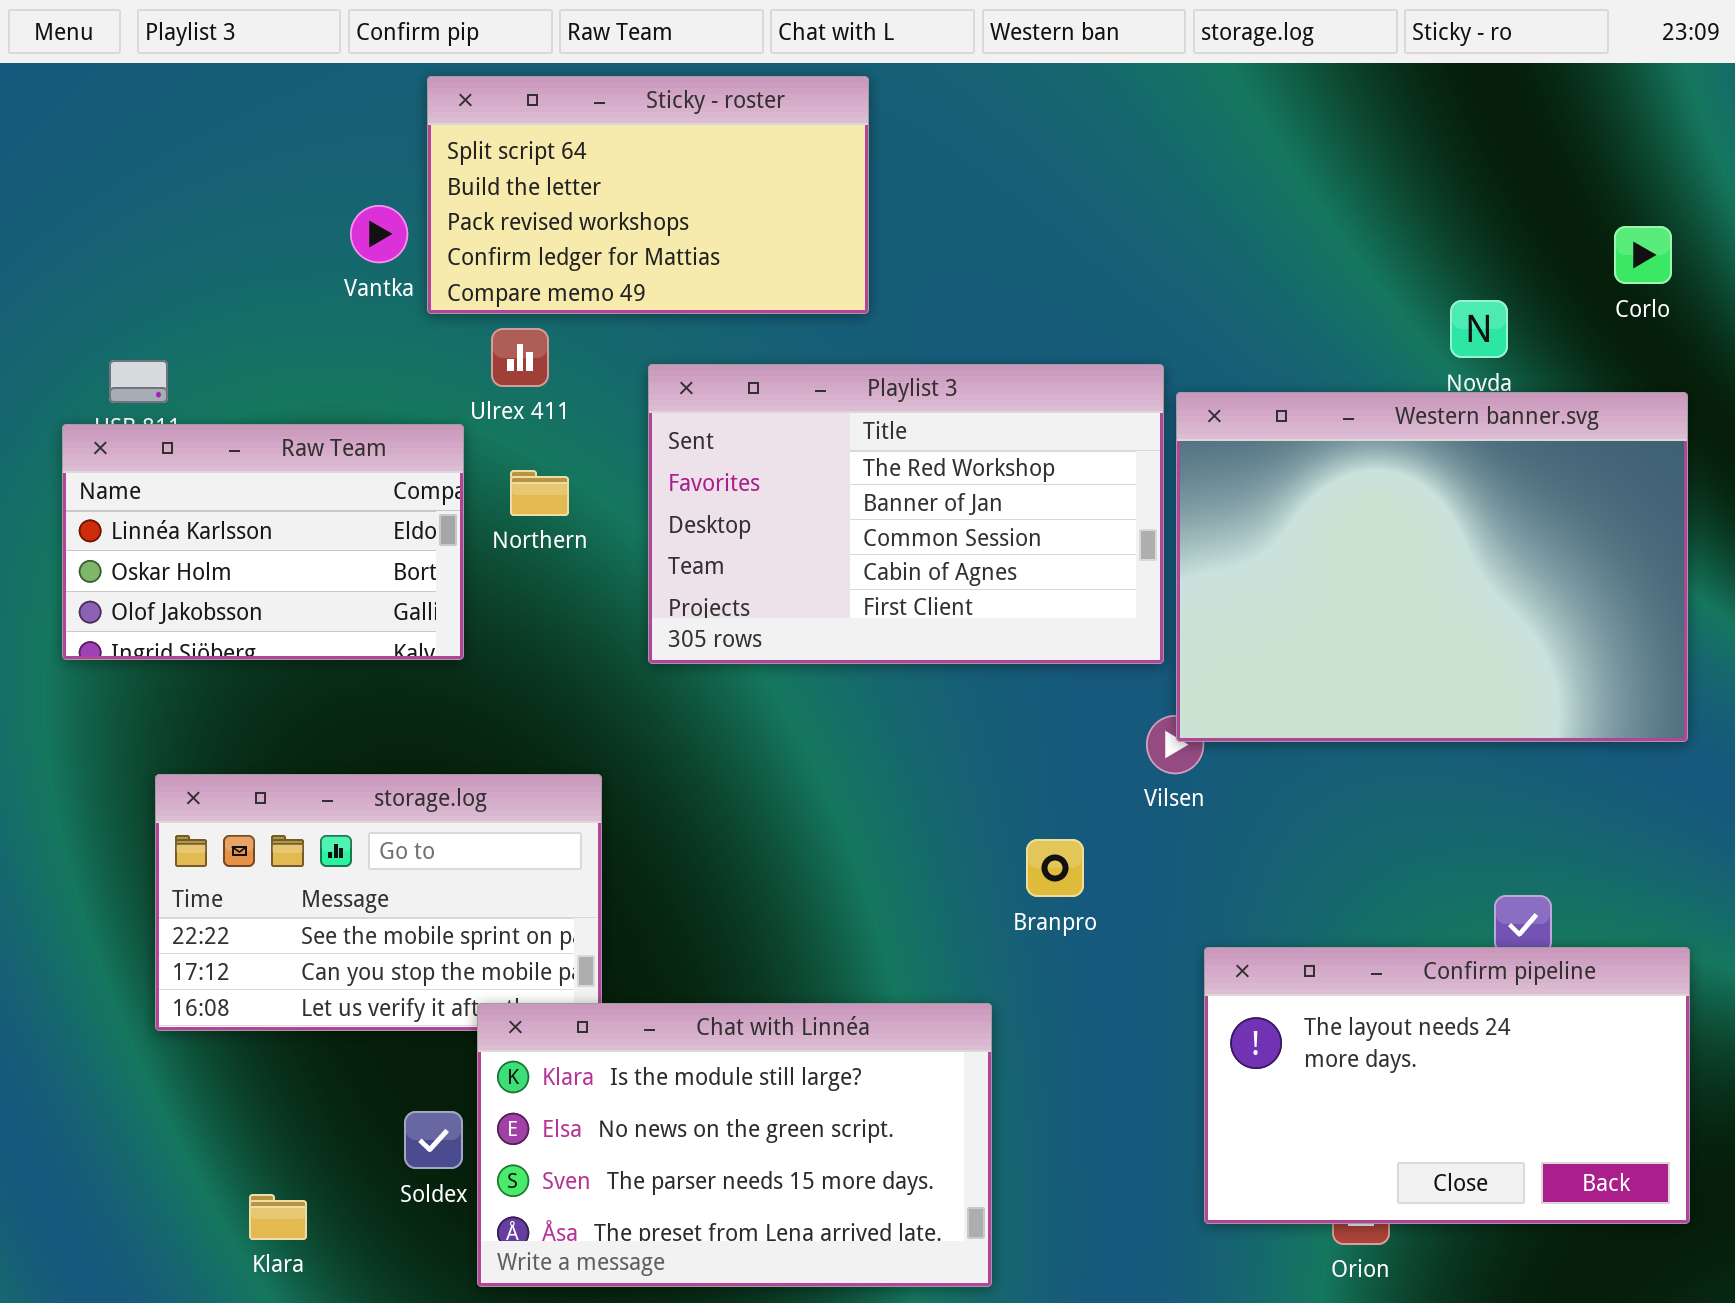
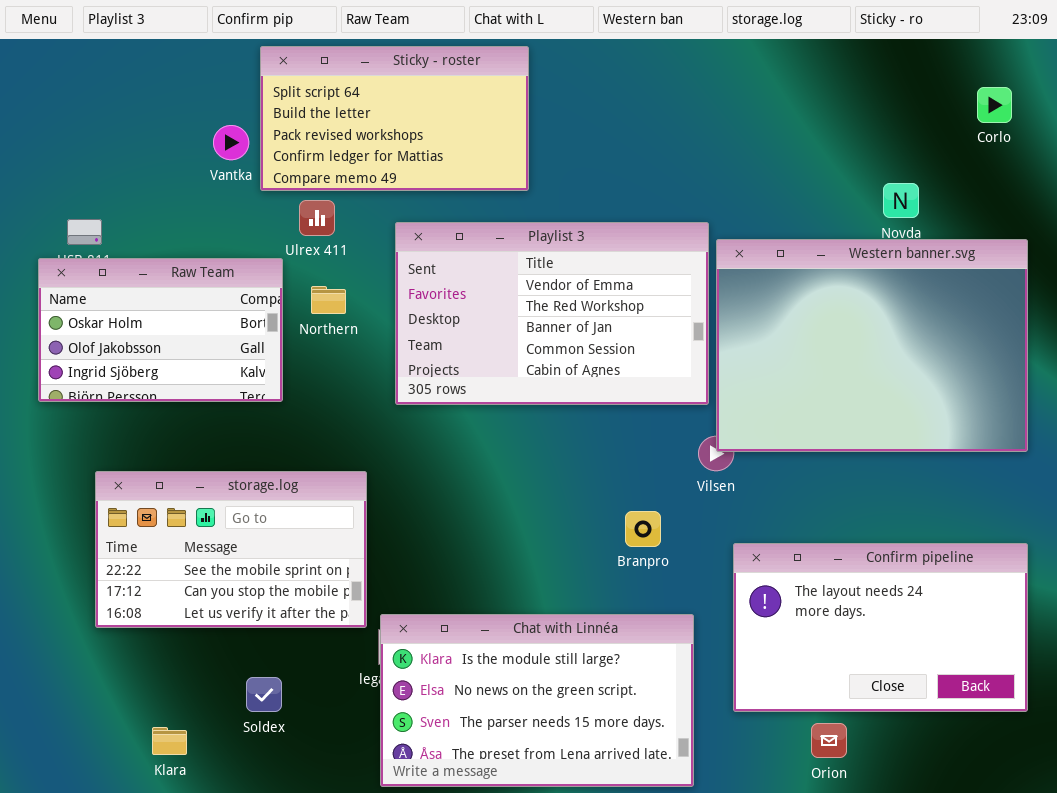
Corlo: [1614,226,1672,284] -> [977,87,1012,123], moved
Playlist 3: [648,364,1164,664] -> [395,222,709,405], scrolled up 1 row
Raw Team: [62,424,464,660] -> [38,258,283,402], scrolled down 1 row
Confirm pipeline: [1204,947,1690,1224] -> [733,543,1028,712], moved
Chat with Linnéa: [477,1003,992,1287] -> [380,614,694,787], moved

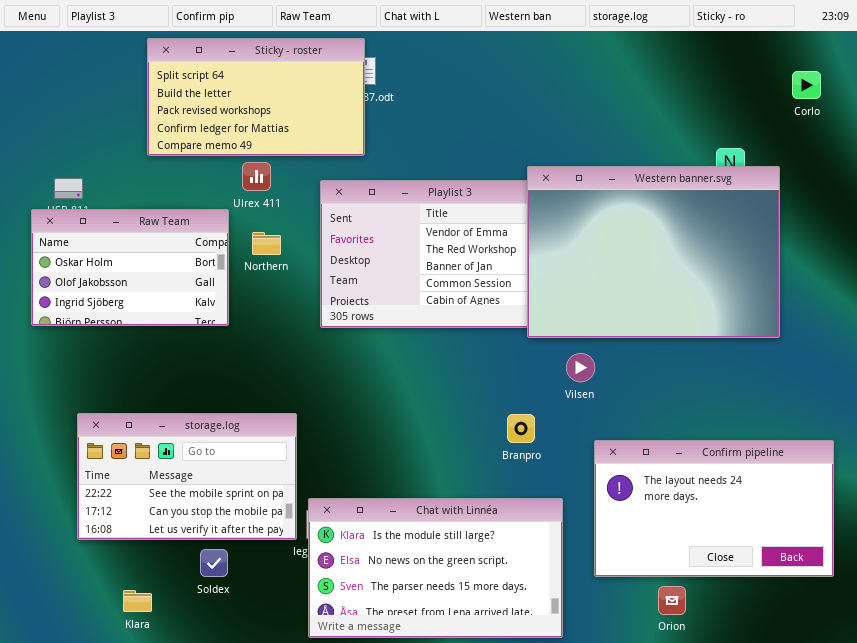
Sticky - roster: [260,46,529,191] -> [147,38,365,156], moved
Western banner.svg: [716,239,1028,452] -> [527,166,780,338], moved
storage.log: [95,471,367,628] -> [77,413,297,540], moved

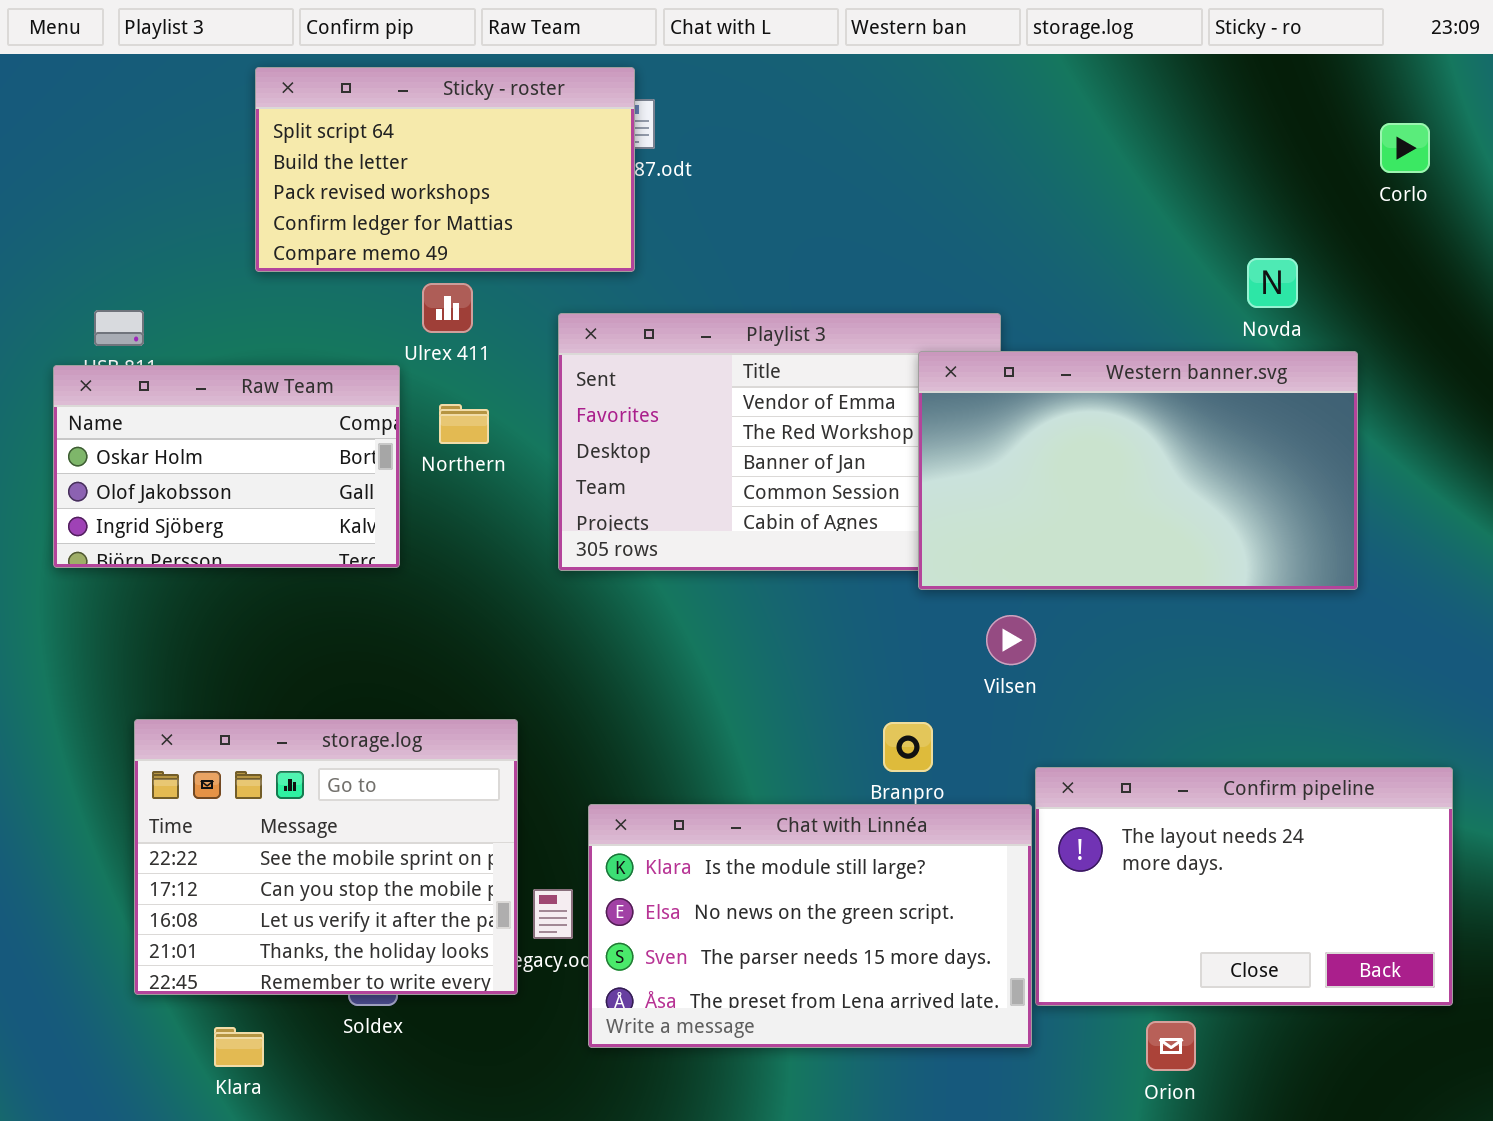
Western banner.svg: [527,166,780,338] -> [918,351,1358,590], resized
storage.log: [77,413,297,540] -> [134,719,518,995], resized
Chat with Linnéa: [308,498,563,638] -> [588,804,1032,1048], moved

